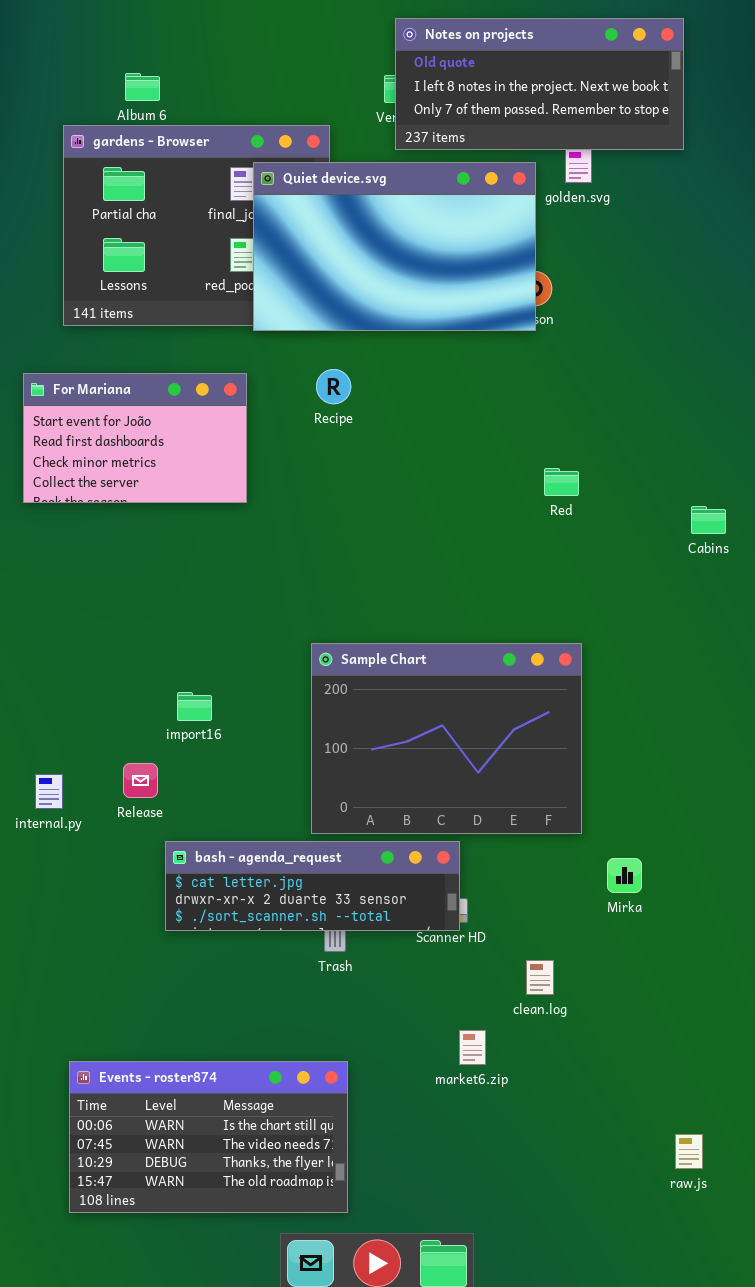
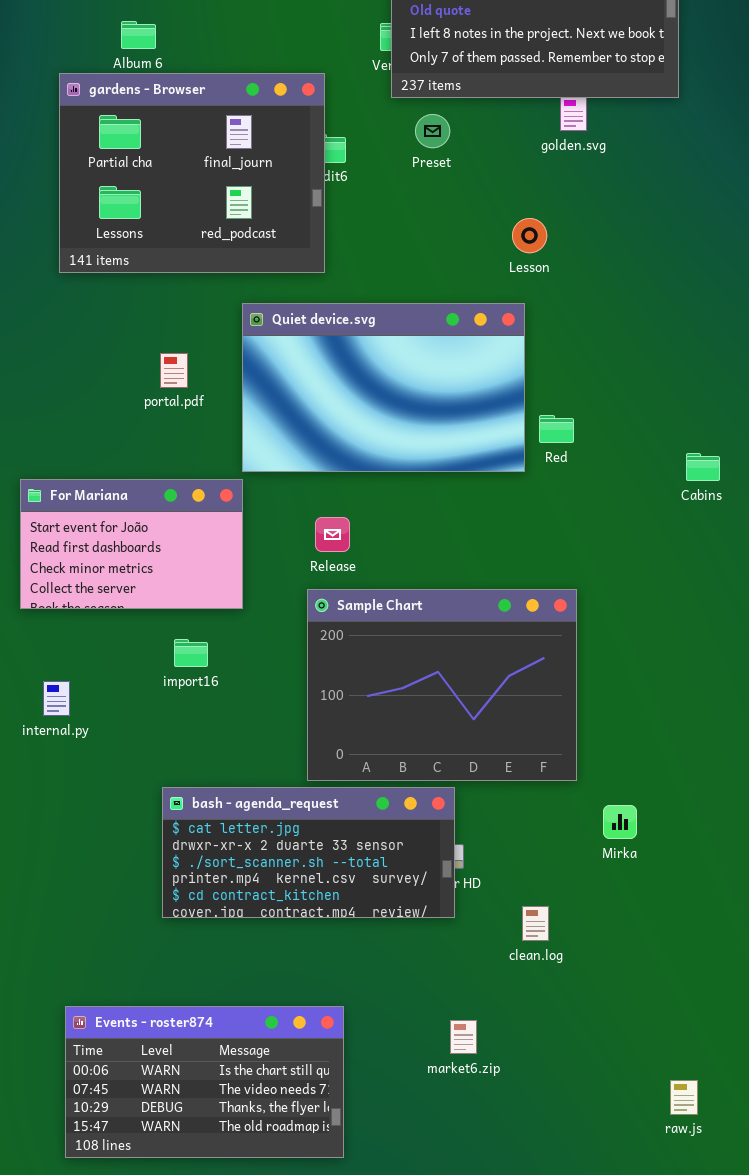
Quiet device.svg: [253,162,536,331] -> [242,303,525,472], moved
For Mariana: [23,373,247,503] -> [20,479,243,609], moved
Release: [123,763,158,798] -> [315,517,350,552], moved
internal.py: [35,774,63,809] -> [43,681,70,716], moved
bash - agenda_request: [165,841,460,931] -> [162,787,455,918], resized
market6.zip: [459,1030,486,1065] -> [450,1020,477,1054], moved

